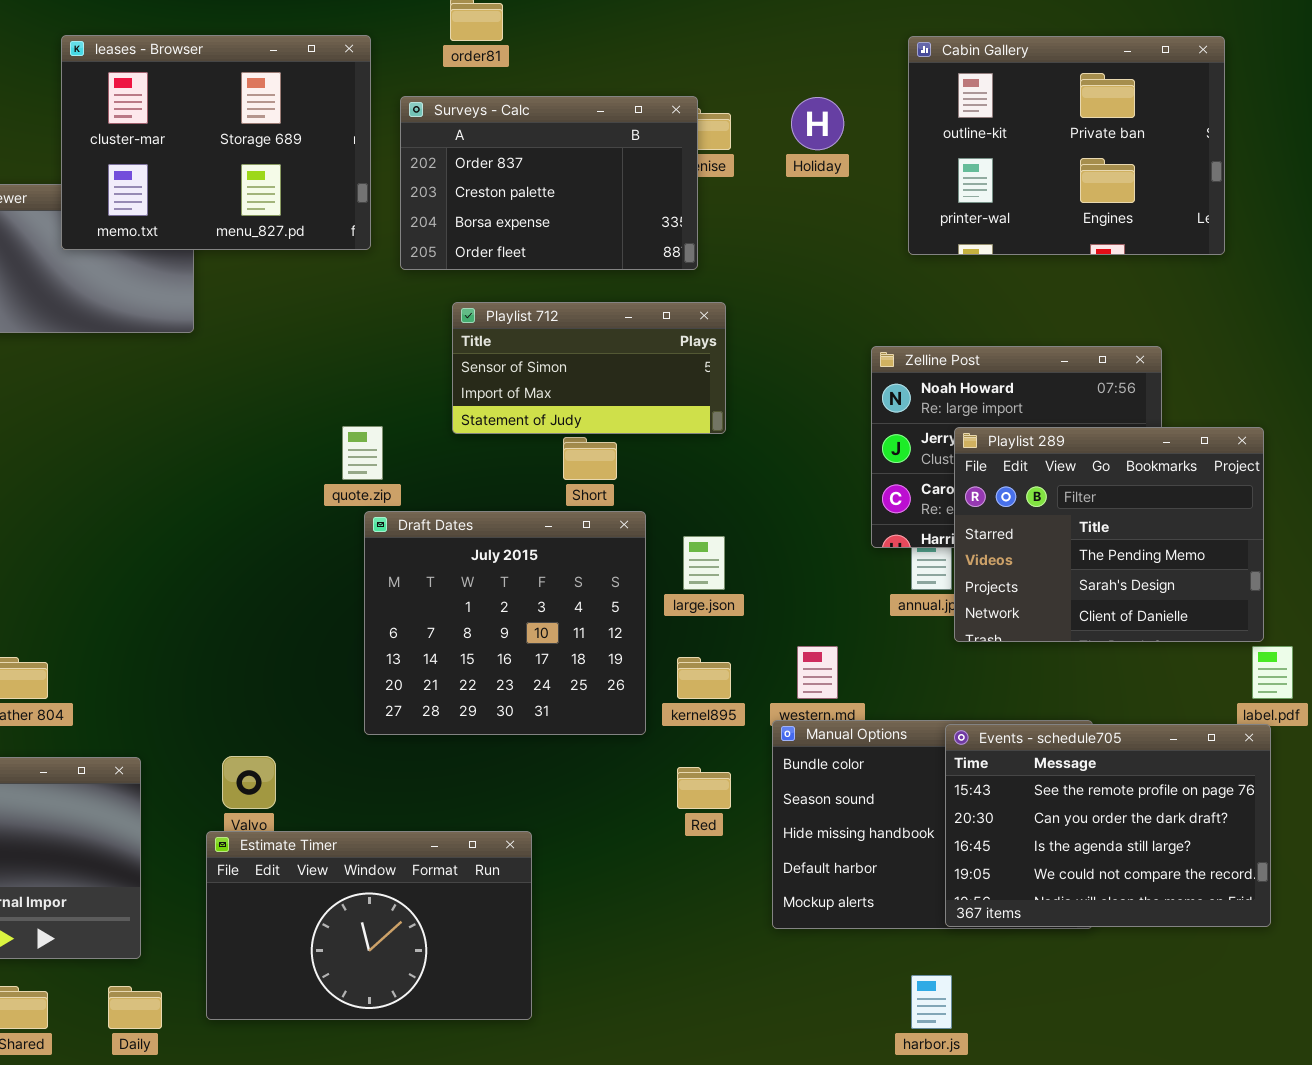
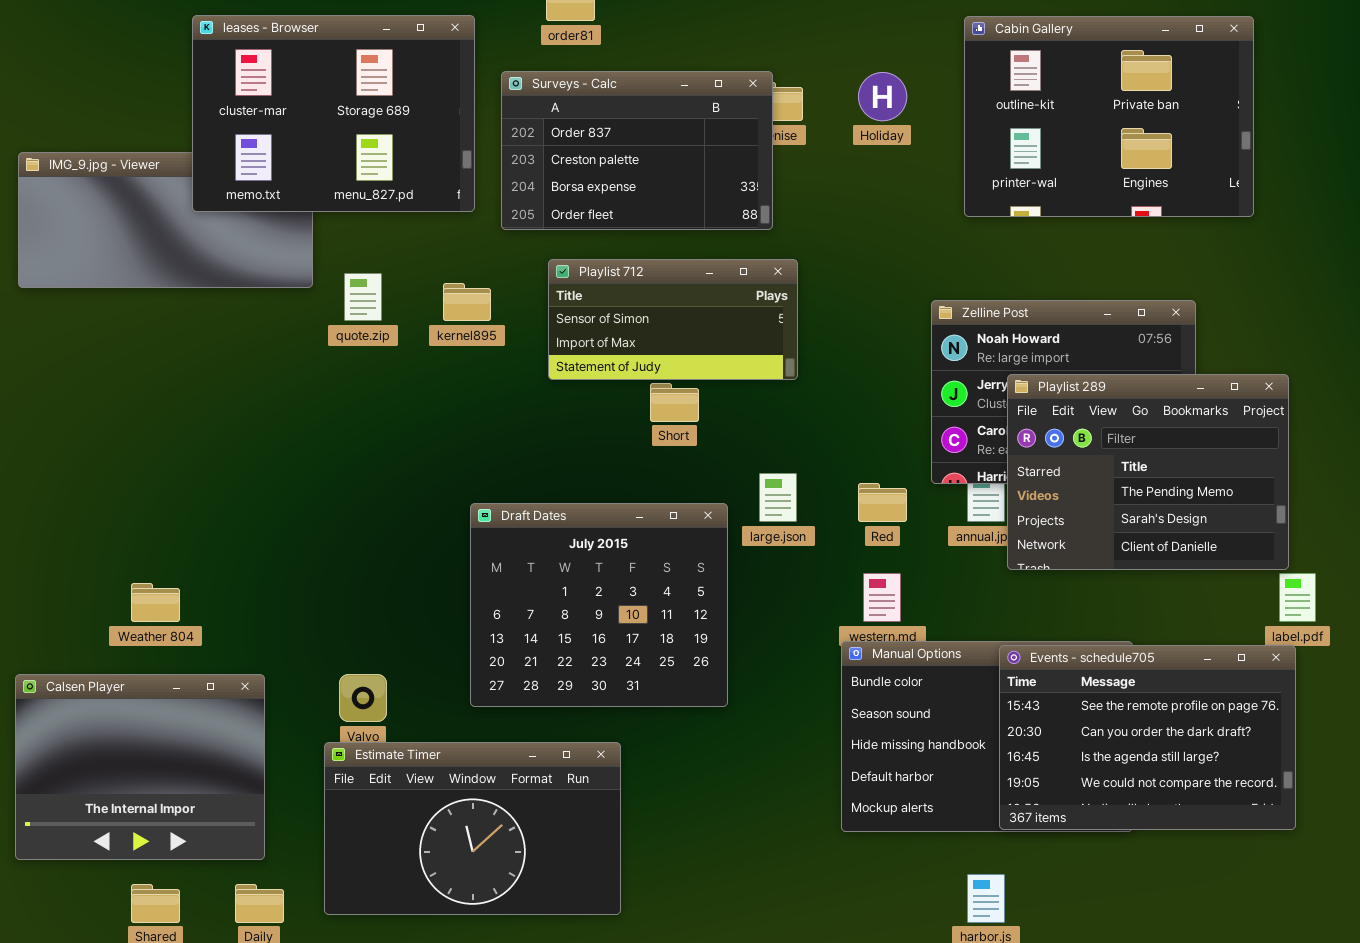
quote.zip: [342,426,383,480] -> [344,273,382,321], moved
Draft Dates: [364,511,646,735] -> [470,503,728,707], moved
kernel895: [677,657,731,699] -> [443,283,491,321], moved
Red: [677,767,731,809] -> [858,483,907,522], moved

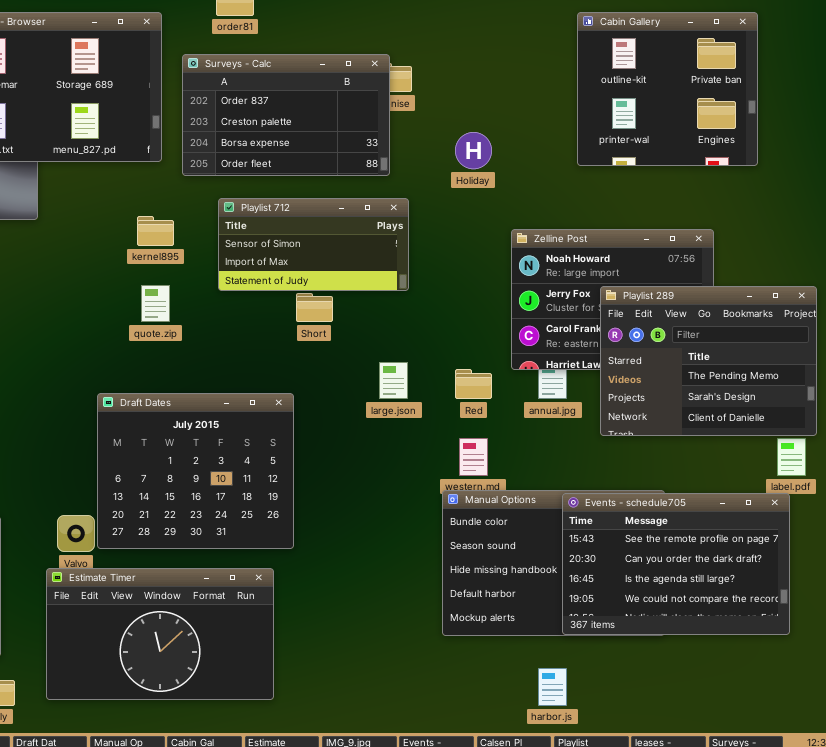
Cabin Gallery: [964,16,1254,217] -> [577,12,758,166], resized
Holiday: [858,72,907,121] -> [455,132,492,169], moved
quote.zip: [344,273,382,321] -> [141,285,170,322], moved
Playlist 289: [1007,374,1289,570] -> [600,286,817,436], moved
Draft Dates: [470,503,728,707] -> [97,393,294,549], moved

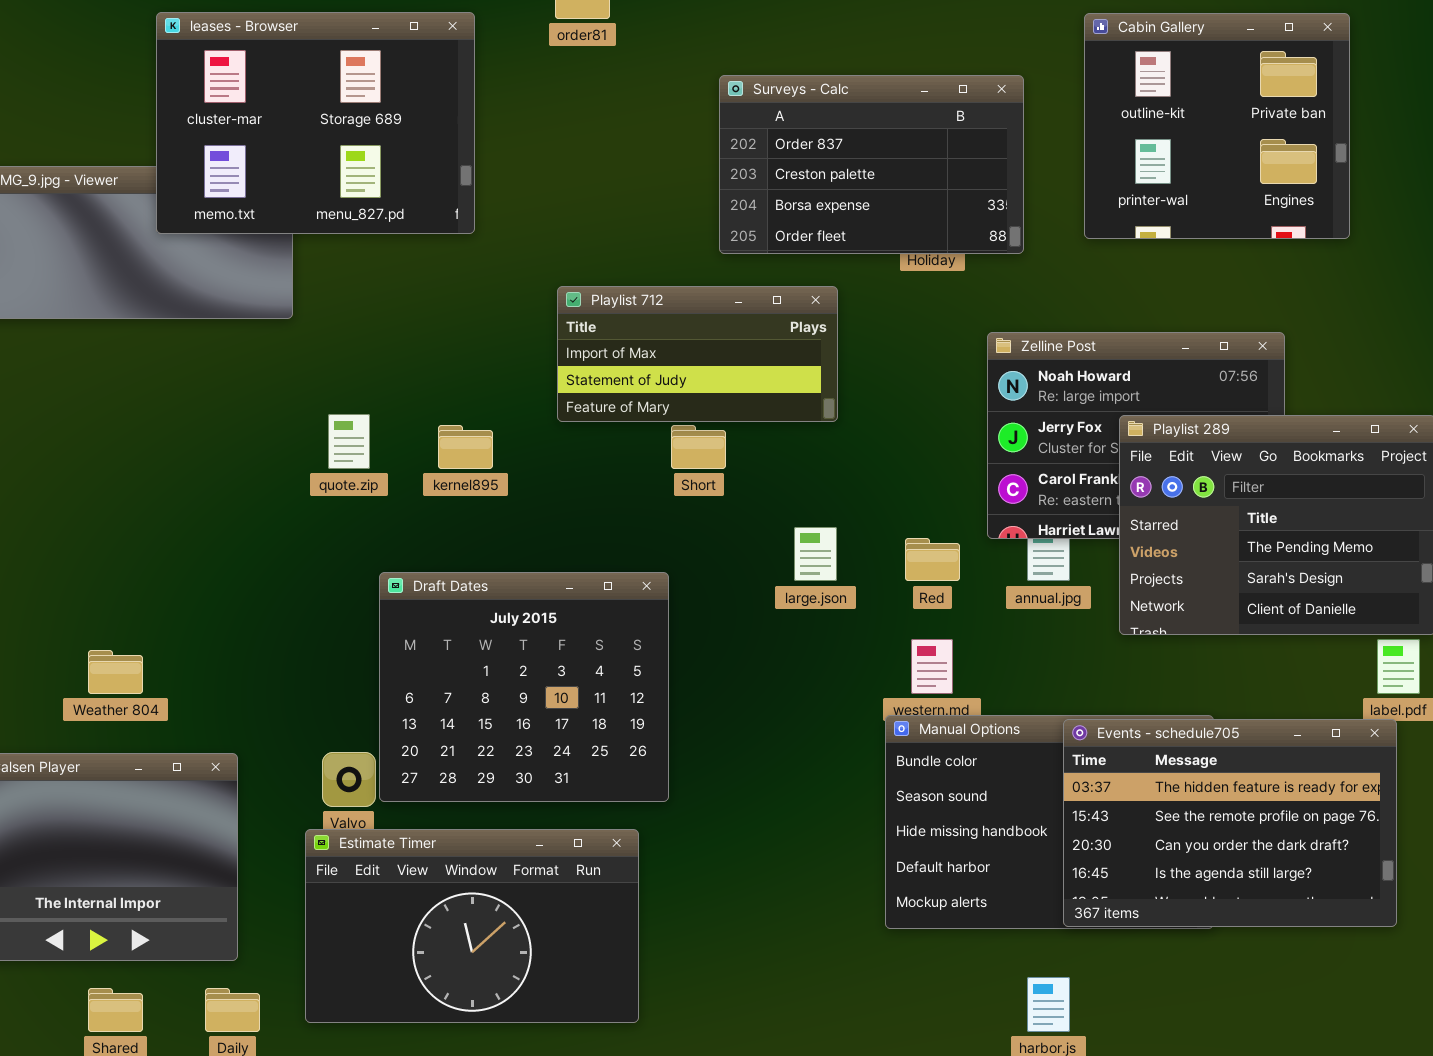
Surveys - Calc: [182,54,390,176] -> [719,75,1024,254], moved
Playlist 712: [218,198,409,291] -> [557,286,838,422], scrolled down 1 row
kernel895: [137,216,174,246] -> [438,425,493,469], moved
quote.zip: [141,285,170,322] -> [328,414,370,469], moved
Events - schedule705: [562,493,790,635] -> [1063,719,1397,927], scrolled up 1 row

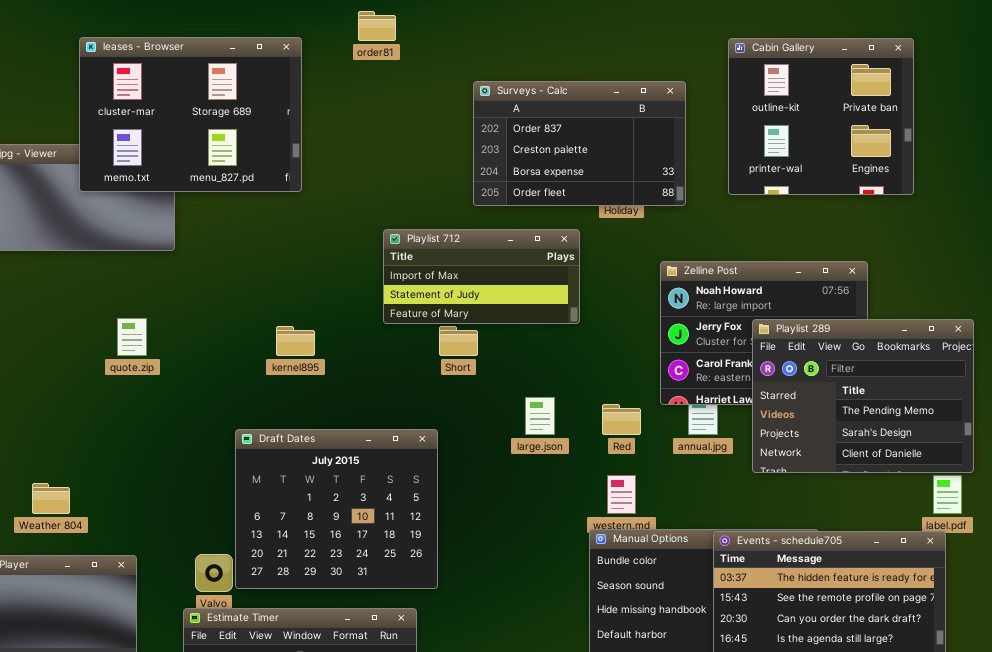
Playlist 712: [557,286,838,422] -> [383,229,580,324], moved
quote.zip: [328,414,370,469] -> [117,318,147,356], moved

